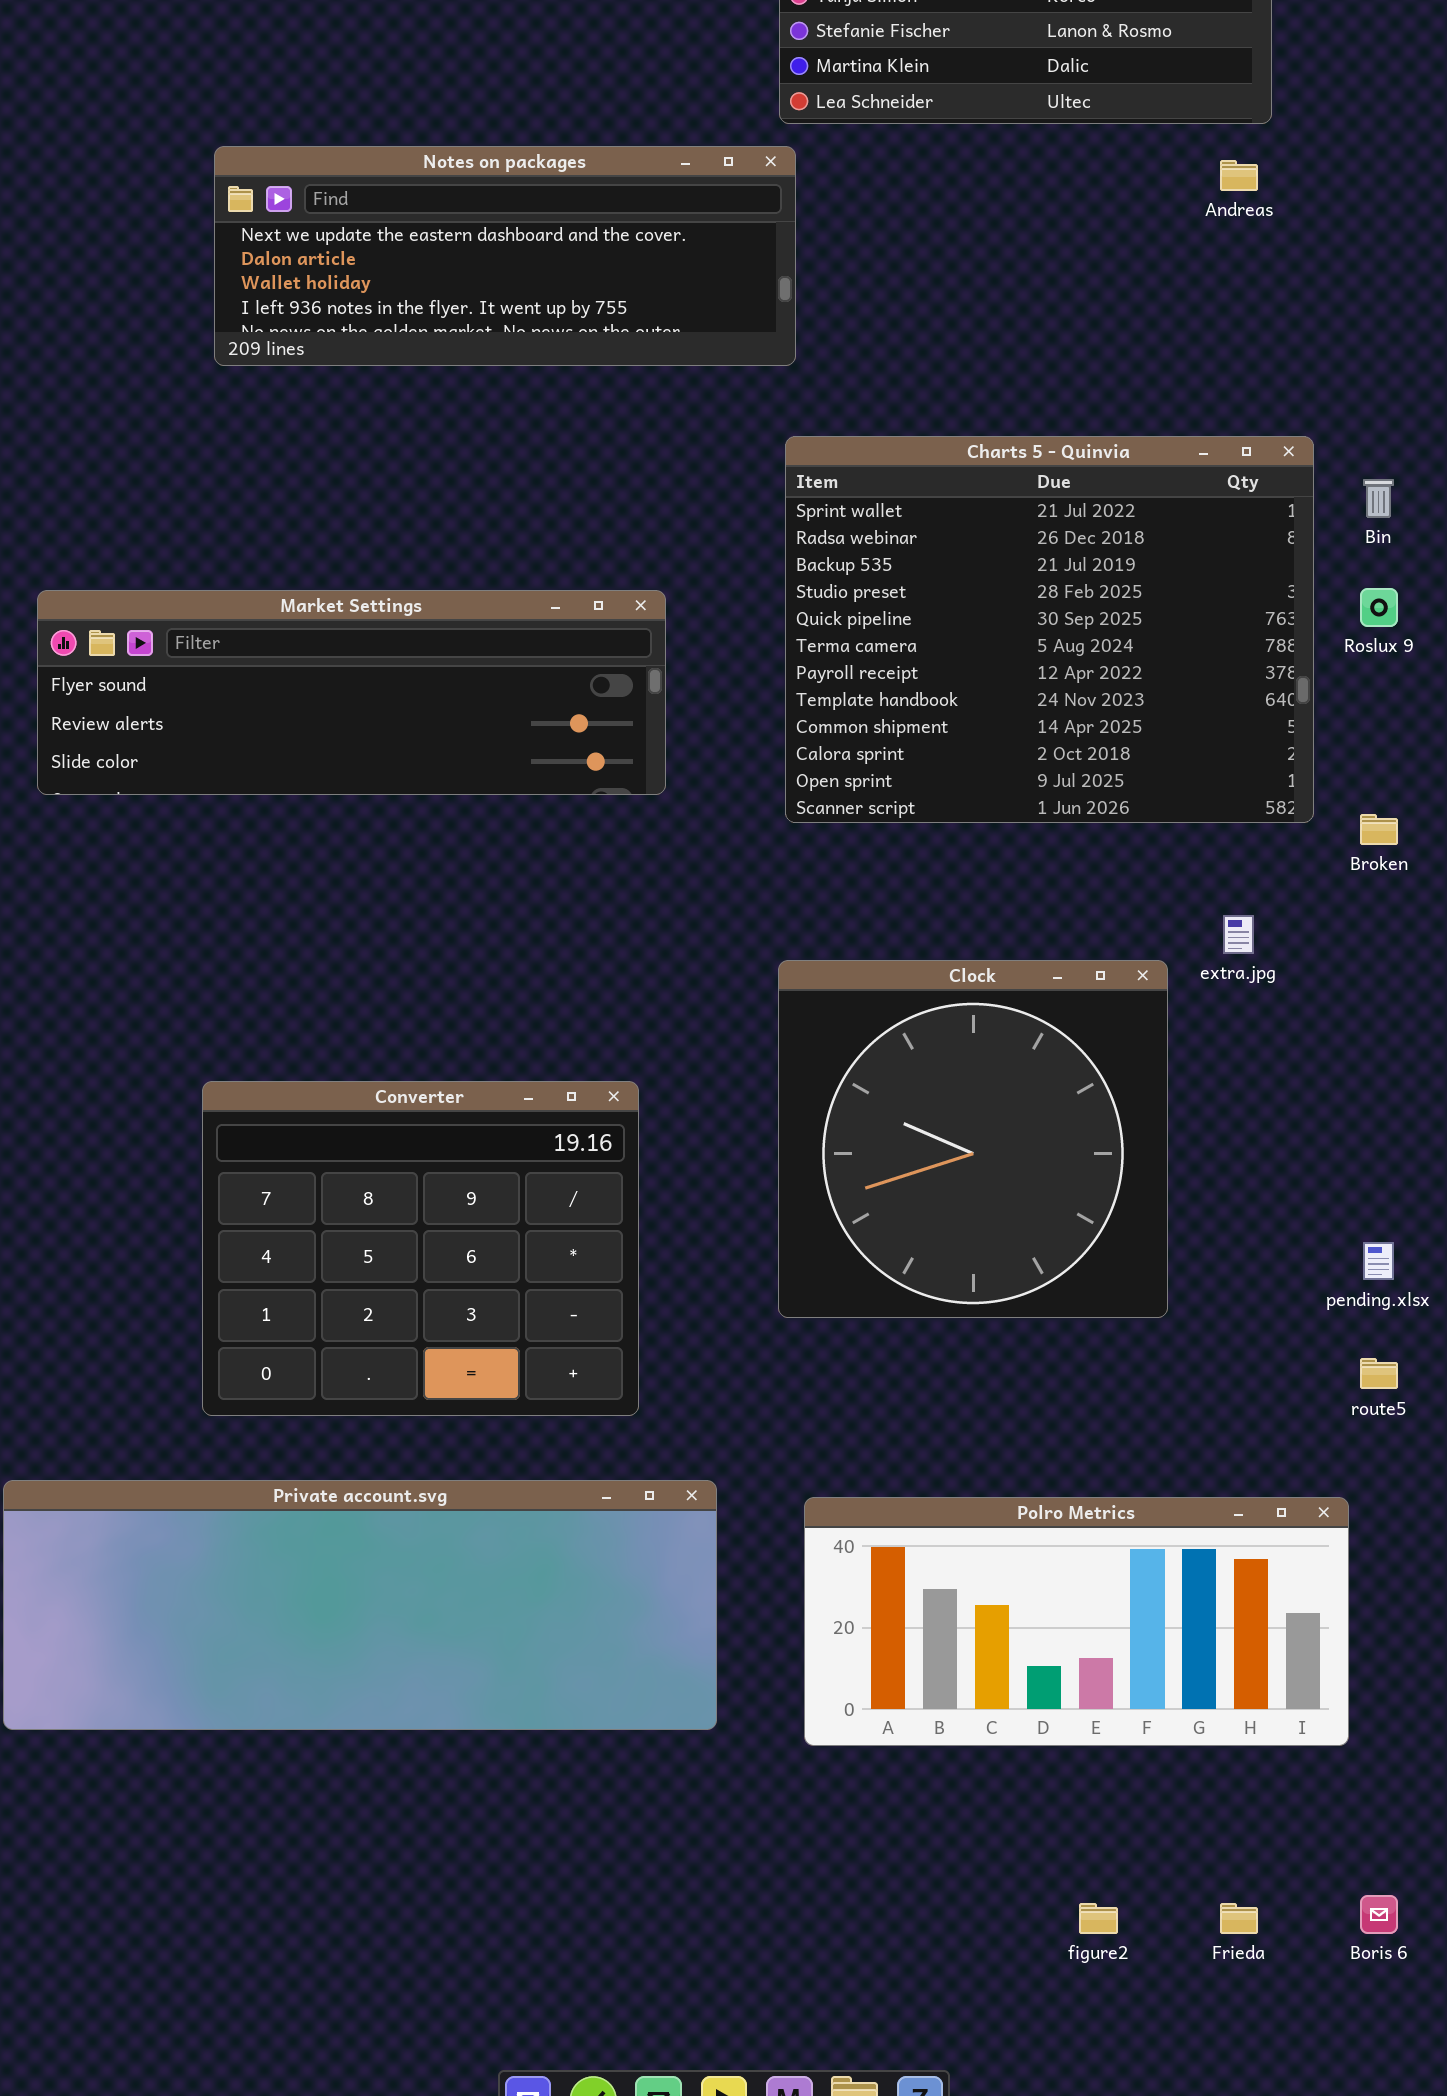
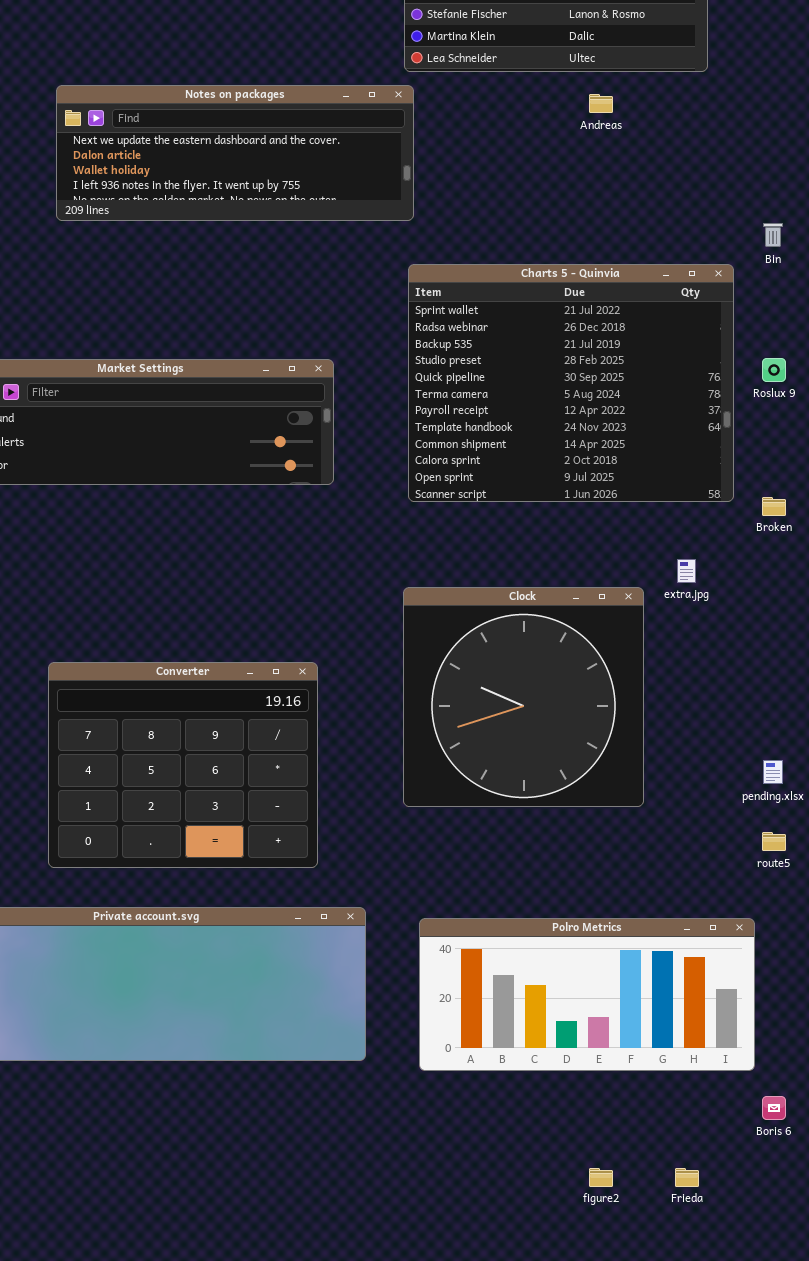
Andreas: [1220,160,1258,191] -> [589,94,613,113], moved
Bin: [1363,479,1394,518] -> [763,223,783,247], moved
Boris 6: [1360,1895,1398,1934] -> [762,1096,786,1120], moved

